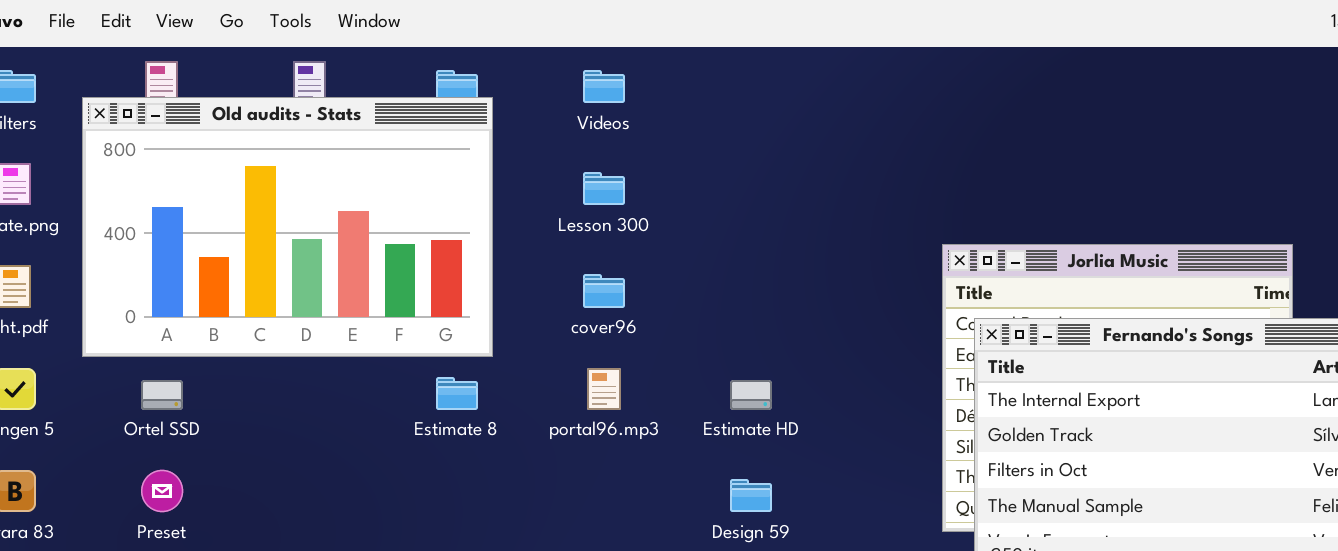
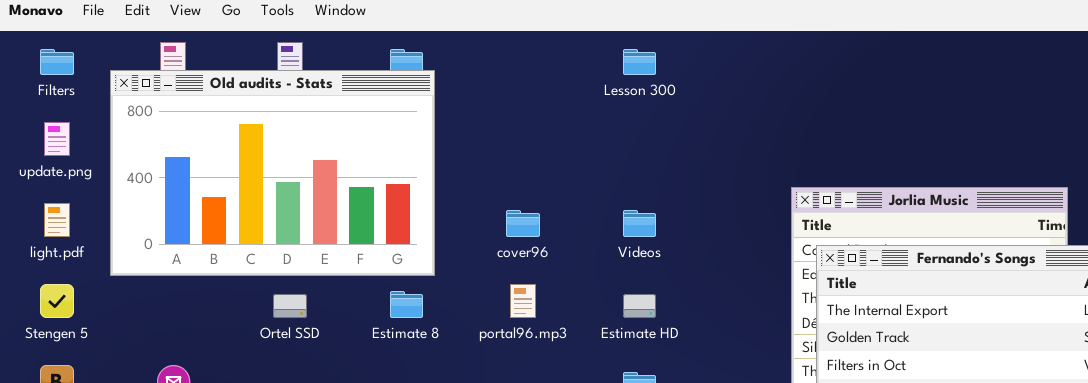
Videos: [583,70,625,103] -> [623,210,656,237], moved
Lesson 300: [583,172,625,205] -> [623,49,656,75], moved
Ortel SSD: [141,380,183,410] -> [273,294,307,318], moved

